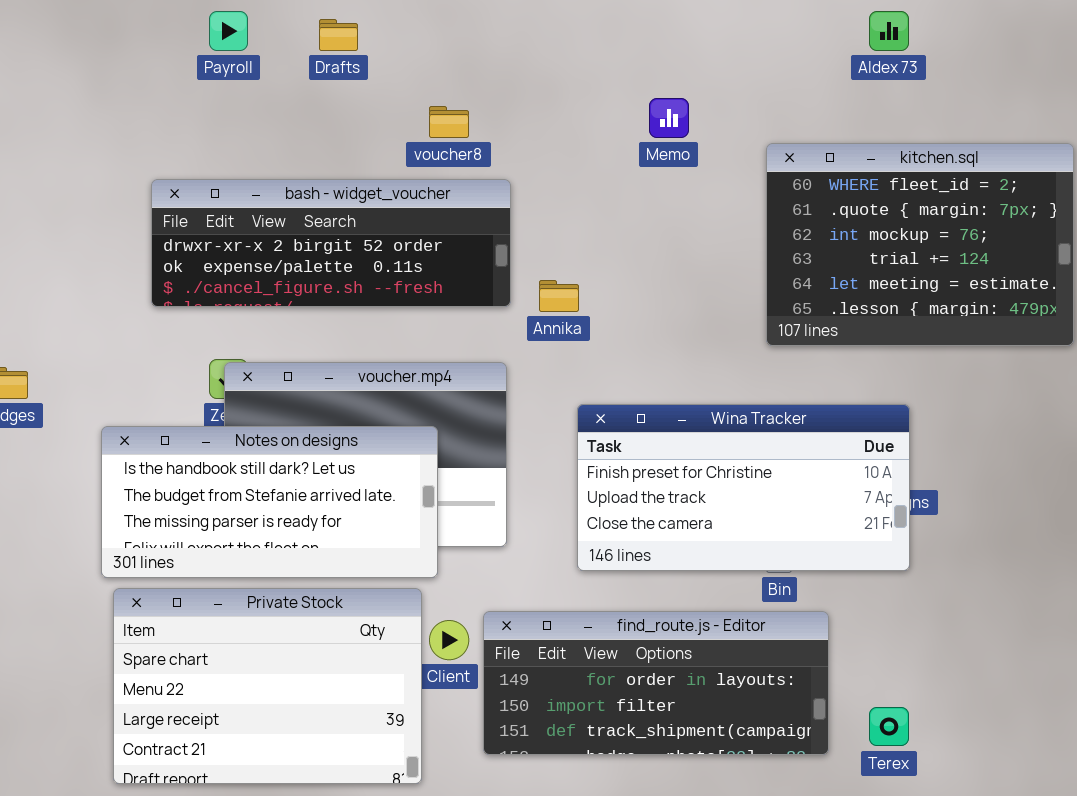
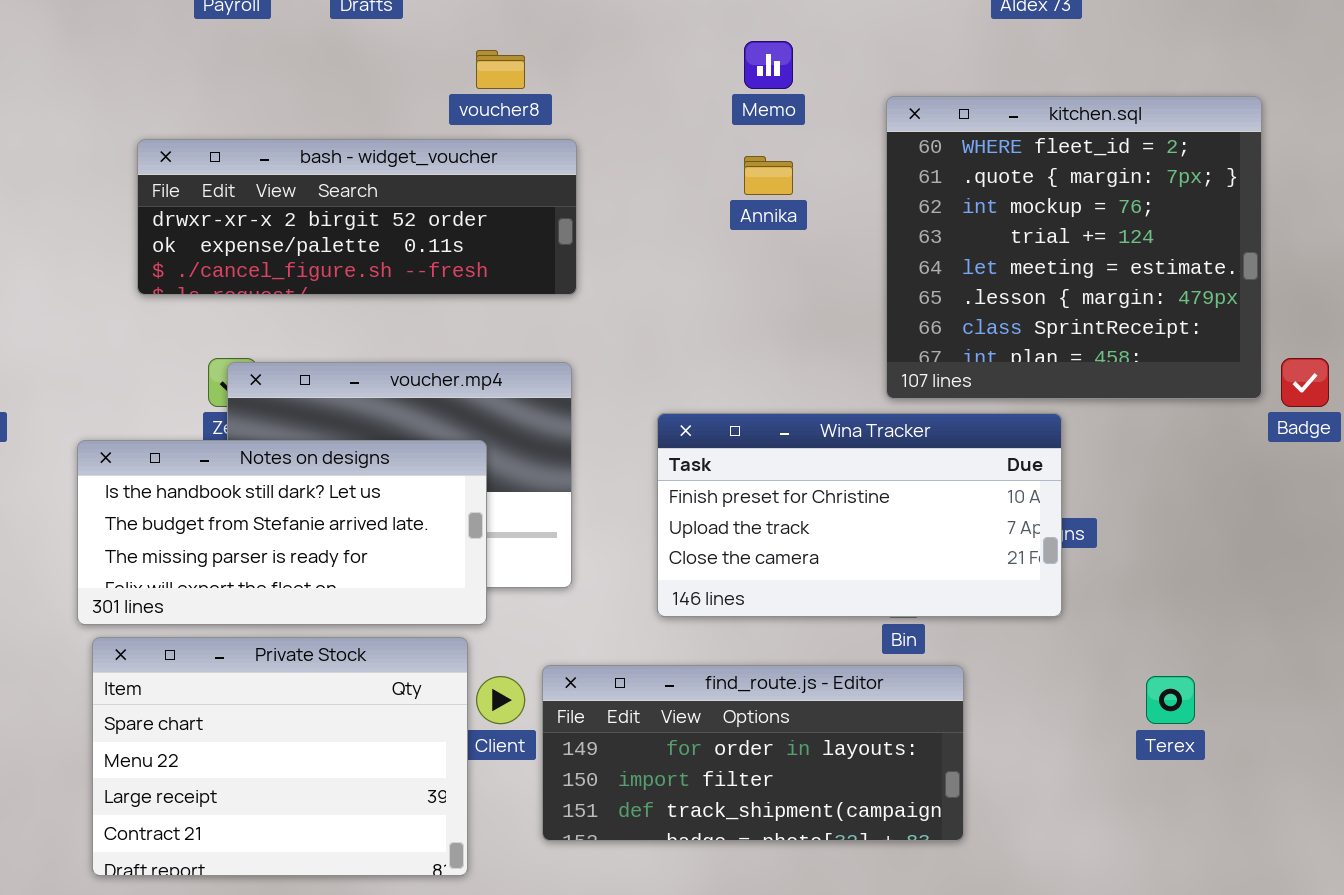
kitchen.sql: [766,143,1074,346] -> [886,96,1262,399], resized
Annika: [539,280,579,312] -> [744,156,793,195], moved
Terex: [869,707,909,746] -> [1146,676,1195,724], moved

